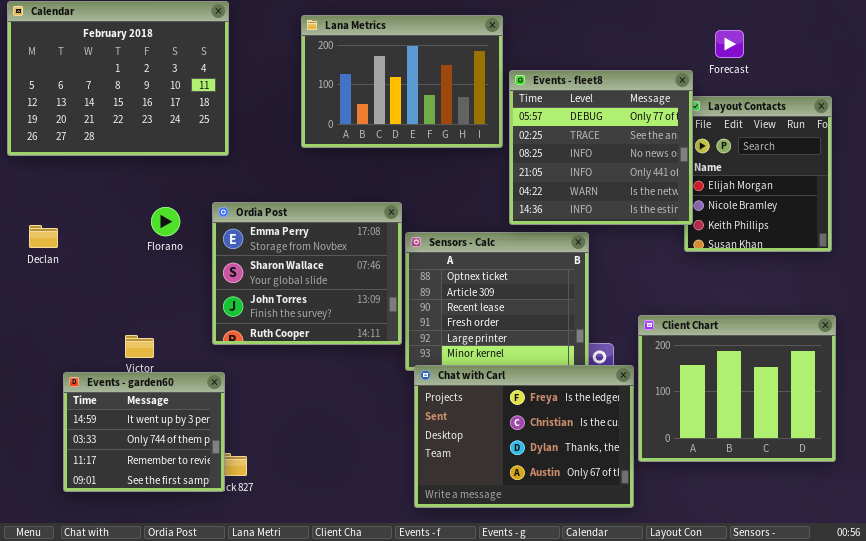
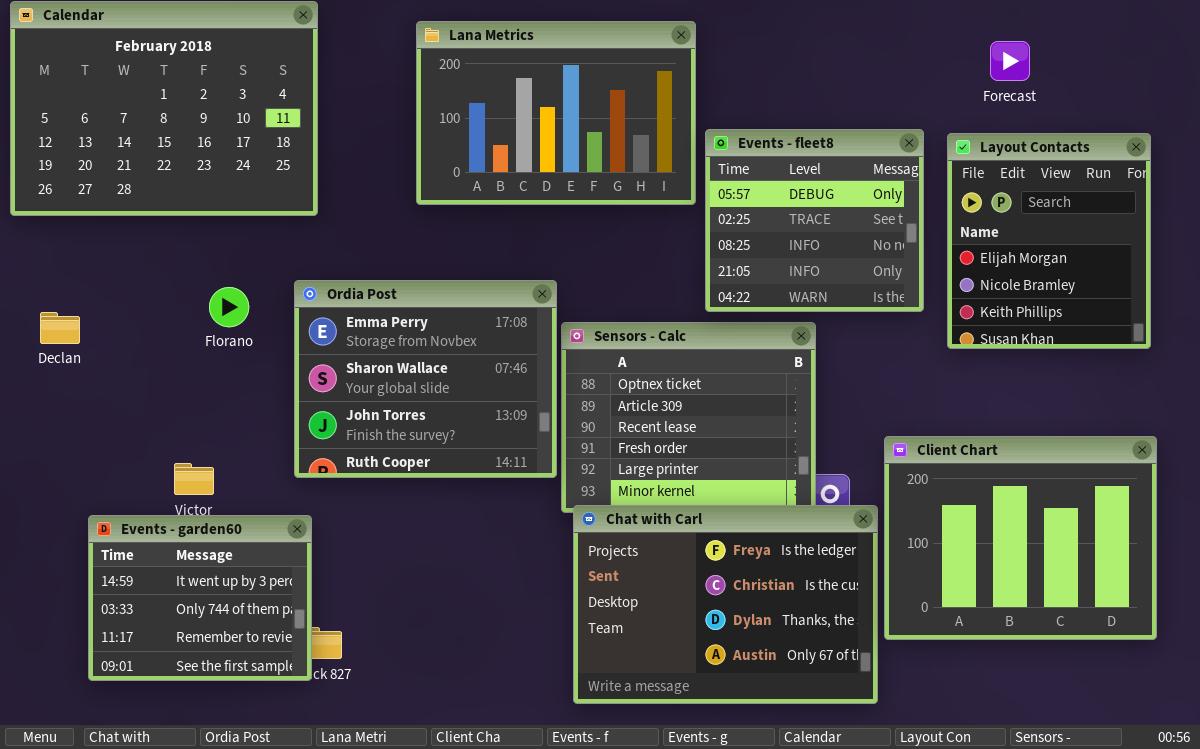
Events - fleet8: [509,70,693,225] -> [705,129,924,312], resized

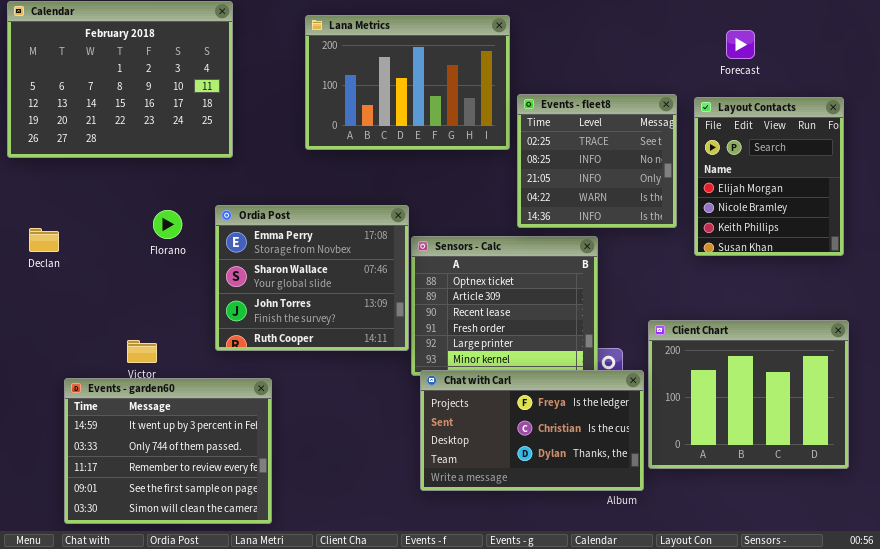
Events - fleet8: [705,129,924,312] -> [517,94,677,228], scrolled down 1 row
Chat with Carl: [573,505,878,704] -> [420,370,644,491], resized
Events - garden60: [88,515,312,681] -> [64,378,272,524], resized

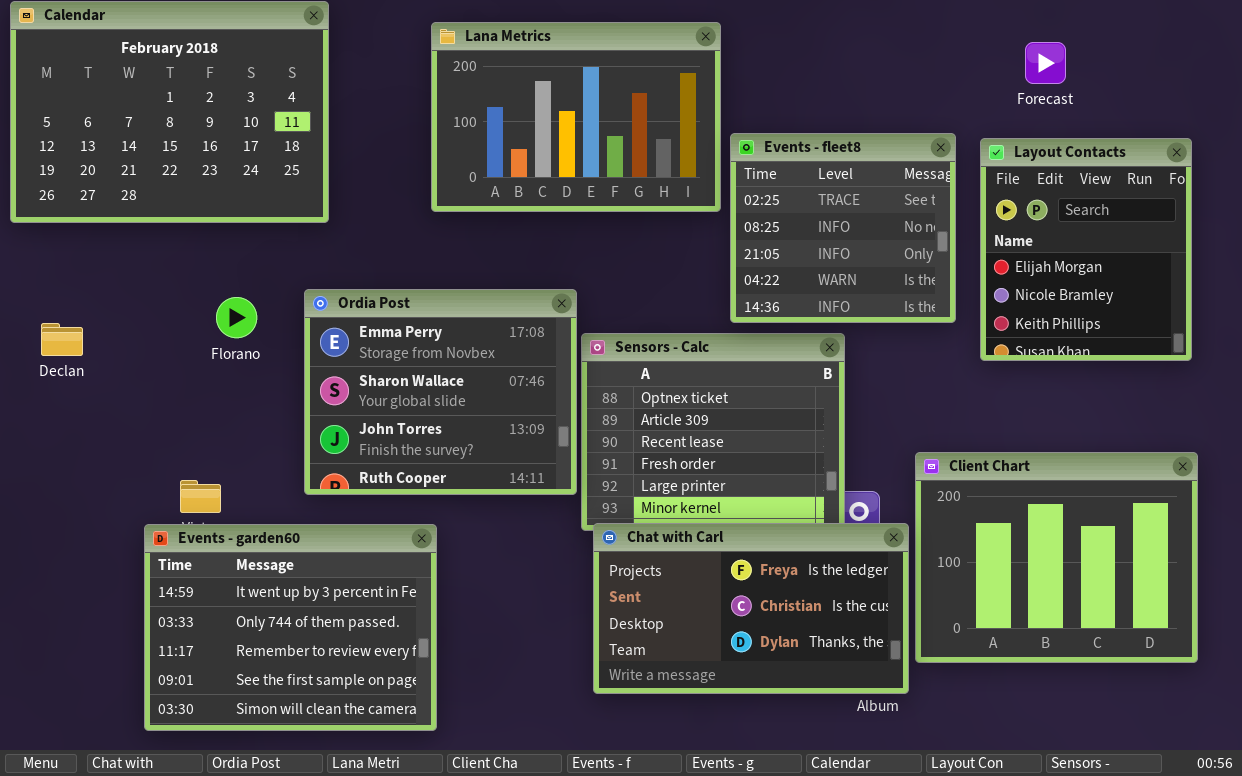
Events - garden60: [64,378,272,524] -> [144,524,437,731], moved

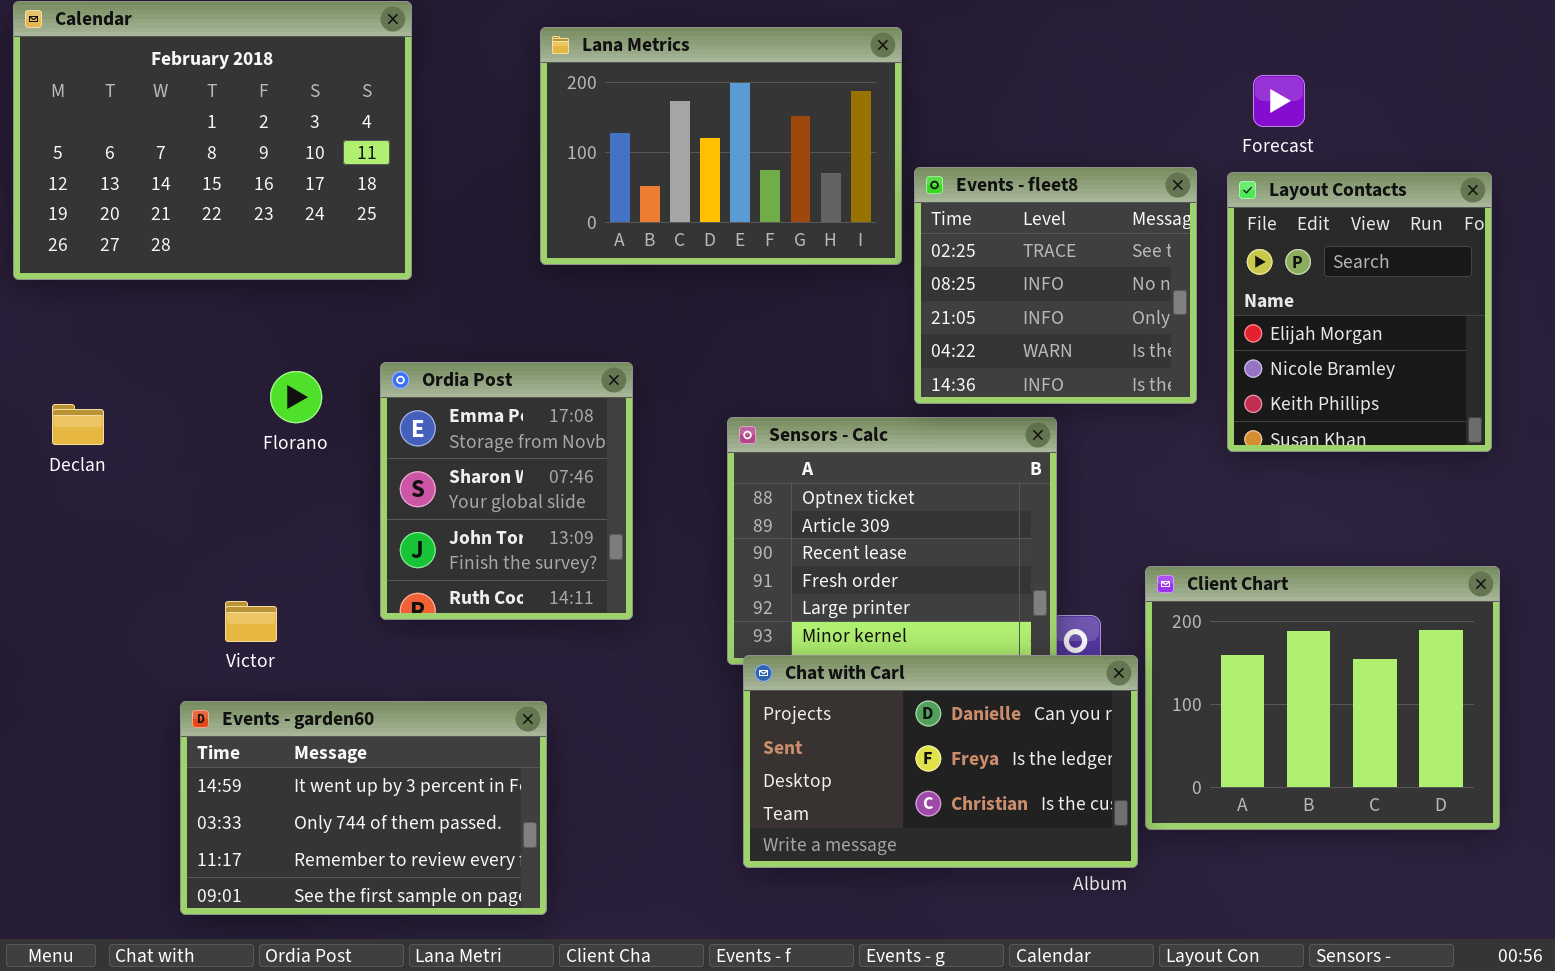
Forecast: [1025,42,1066,84] -> [1253,75,1305,127], moved
Ordia Post: [304,289,577,495] -> [380,362,633,620], resized
Chat with Carl: [593,523,909,694] -> [743,655,1138,868], scrolled up 1 row
Events - garden60: [144,524,437,731] -> [180,701,547,915], resized

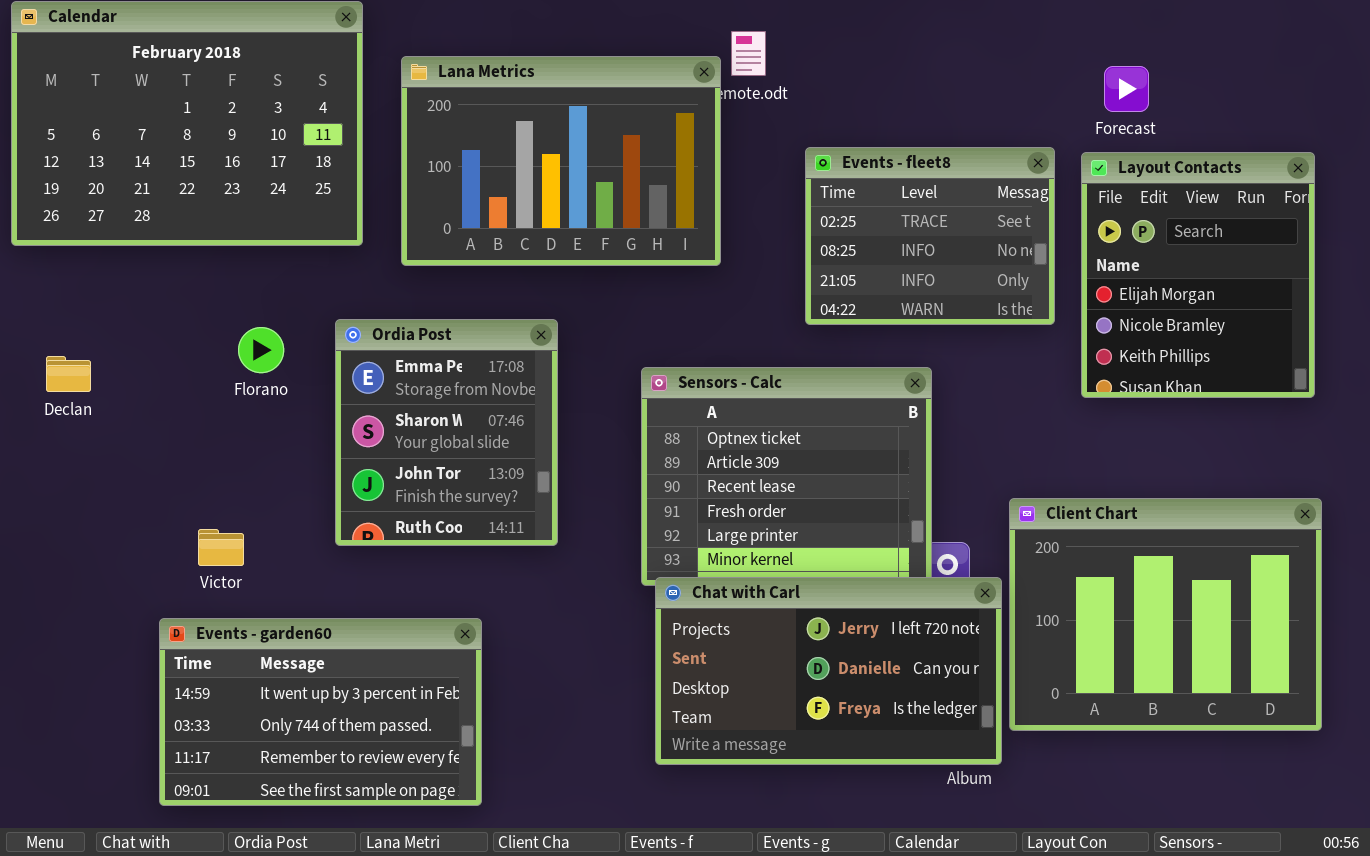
Lana Metrics: [540,27,902,265] -> [401,56,721,266], moved
Events - fleet8: [914,167,1197,404] -> [805,147,1055,325], resized
Chat with Carl: [743,655,1138,868] -> [655,577,1002,765], scrolled up 1 row

